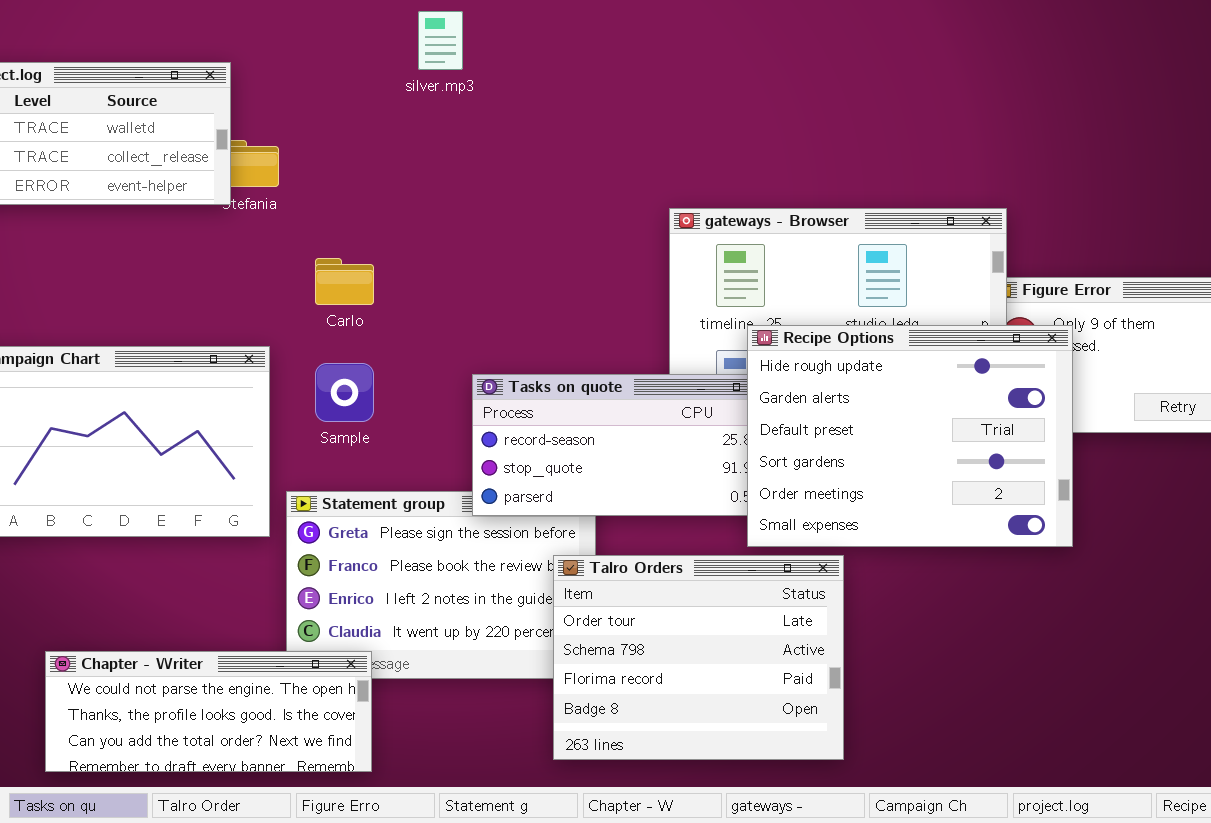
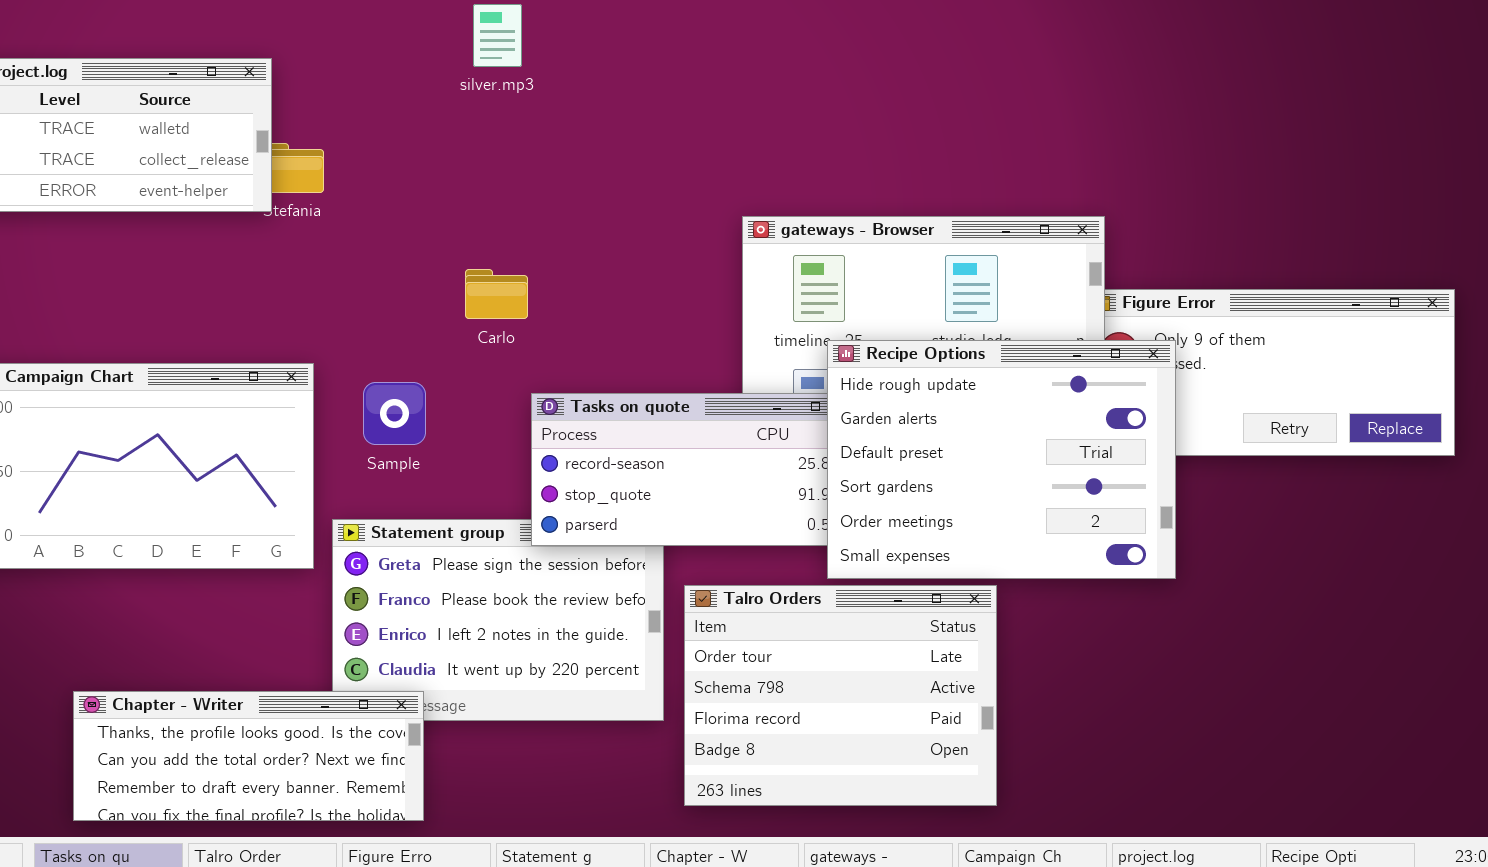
Carlo: [315,258,374,305] -> [465,269,528,319], moved
Talro Orders: [553,555,844,760] -> [684,585,997,806], moved
Chapter - Writer: [45,651,372,772] -> [73,691,424,821], scrolled down 1 row

